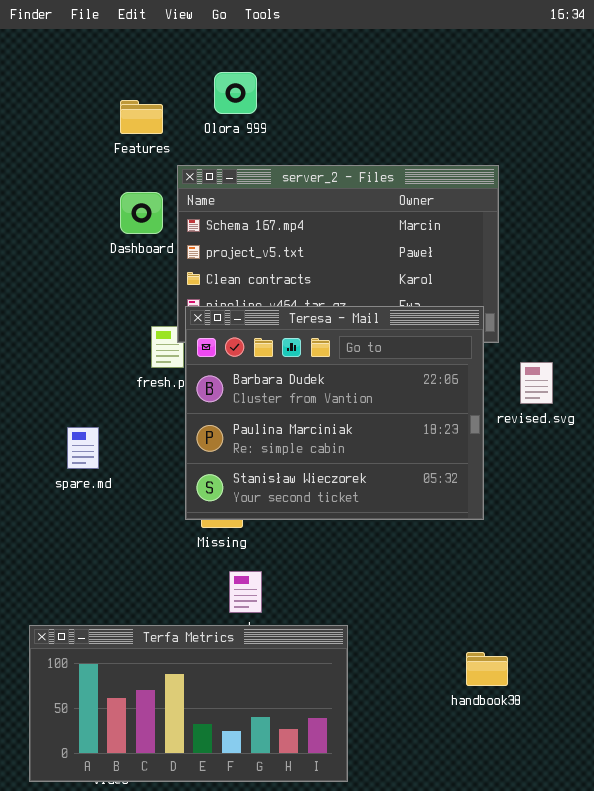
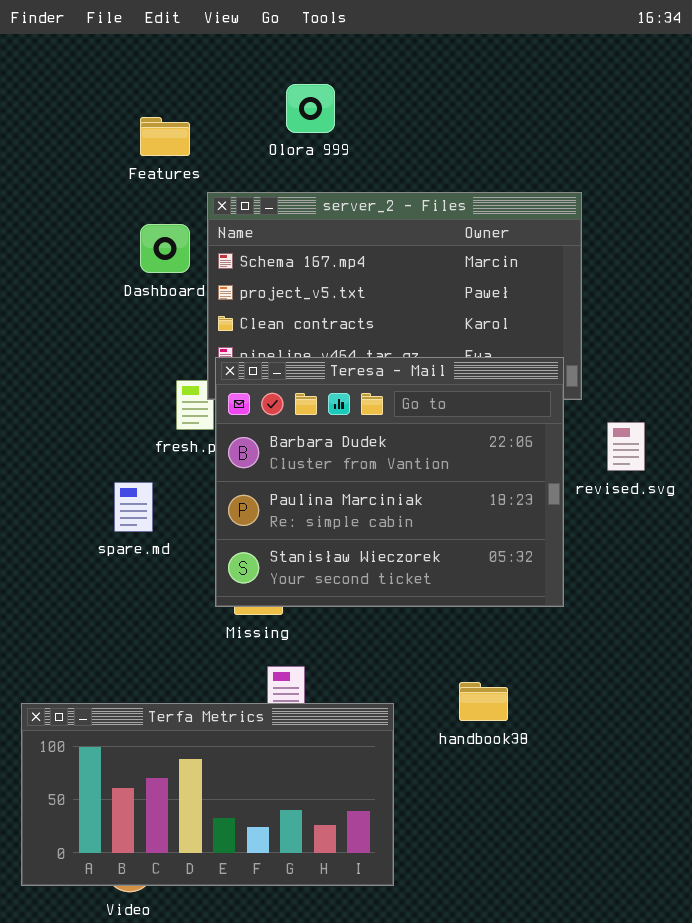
Olora 999: [214,72,257,114] -> [286,84,335,133], moved
spare.md: [67,427,99,469] -> [114,482,153,532], moved
Terfa Metrics: [29,625,348,782] -> [21,703,394,886], moved
handbook38: [466,652,508,686] -> [459,682,508,721], moved

